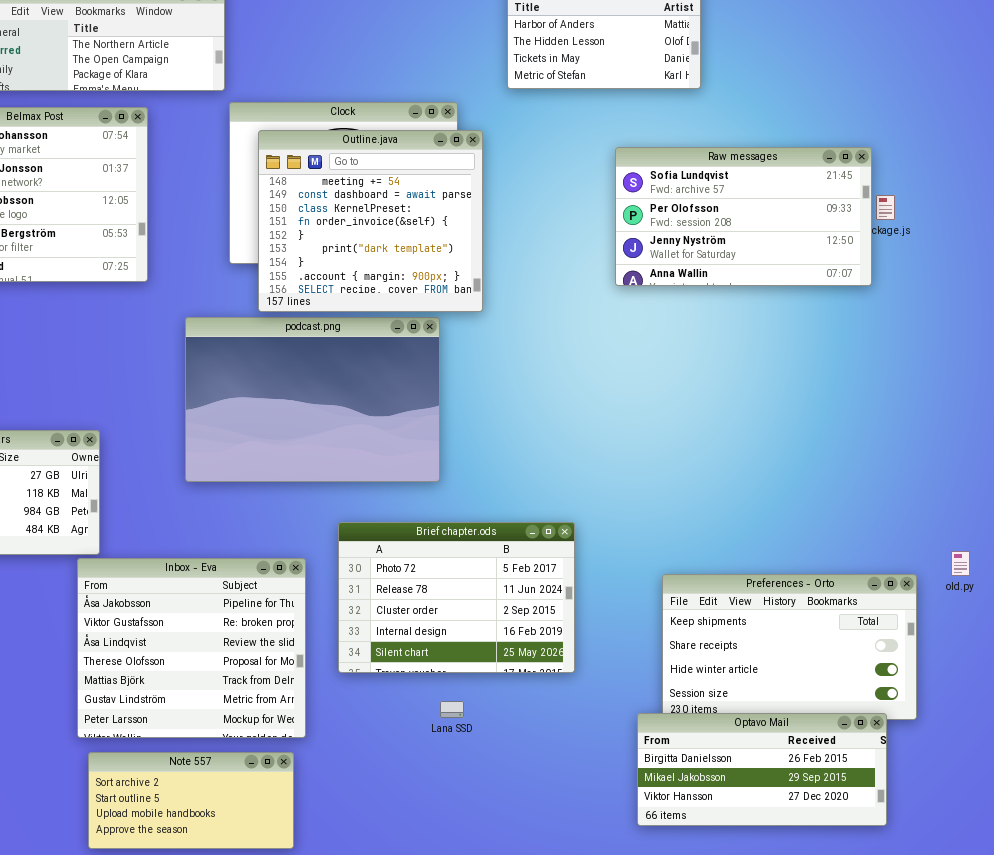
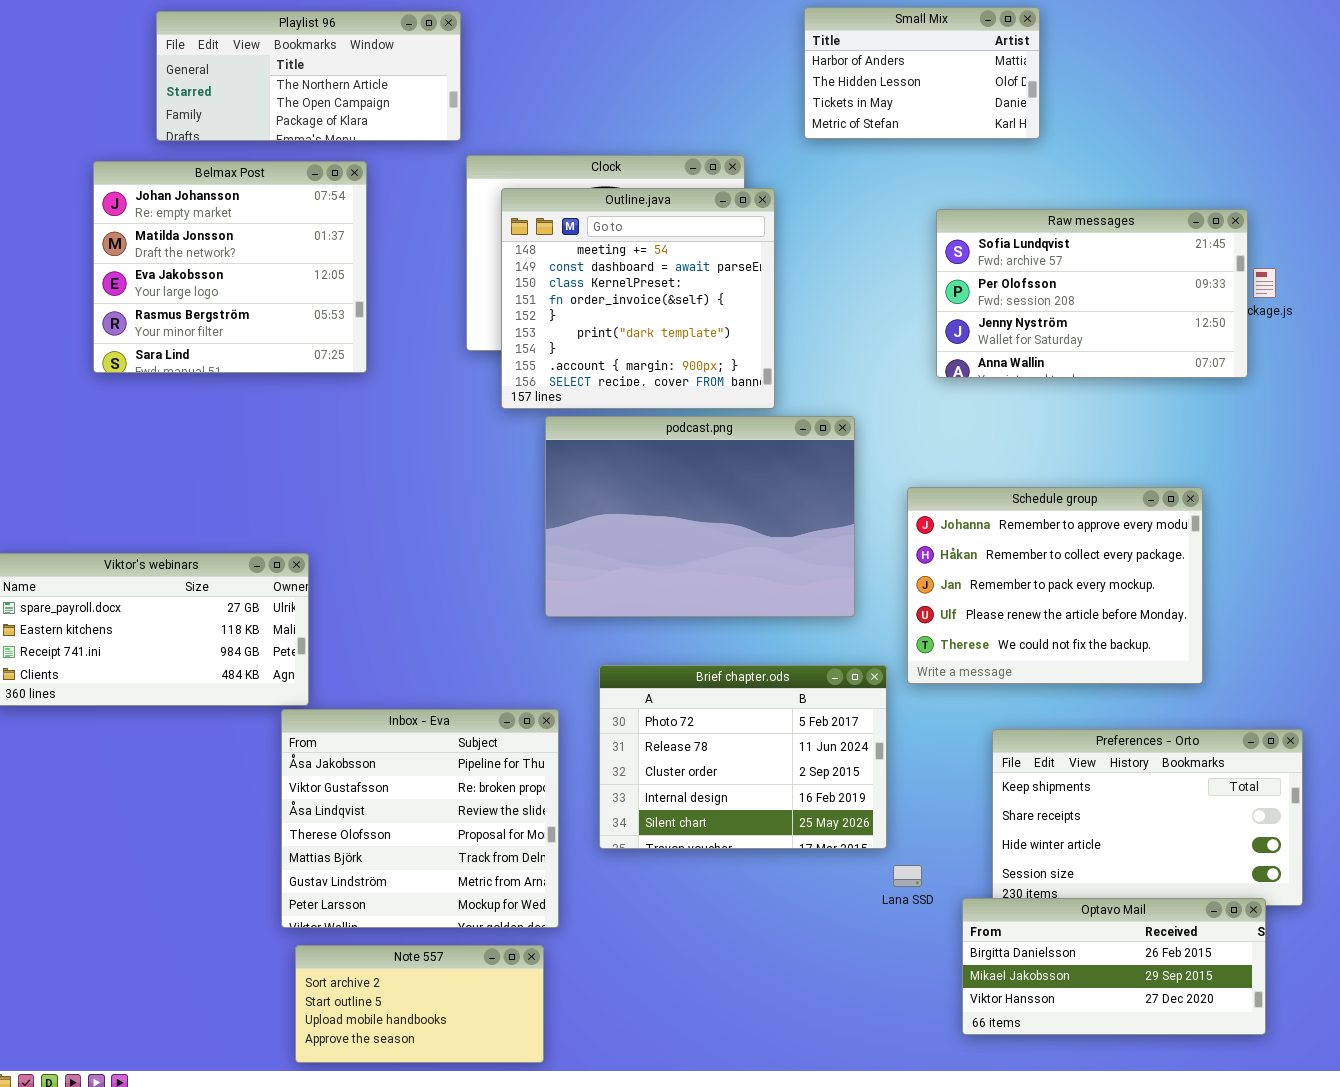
podcast.png: [185,317,440,482] -> [545,416,855,617], moved
Schedule group: none -> [907,487,1203,684], opened
Lana SSD: [440,701,464,718] -> [893,865,922,887], moved

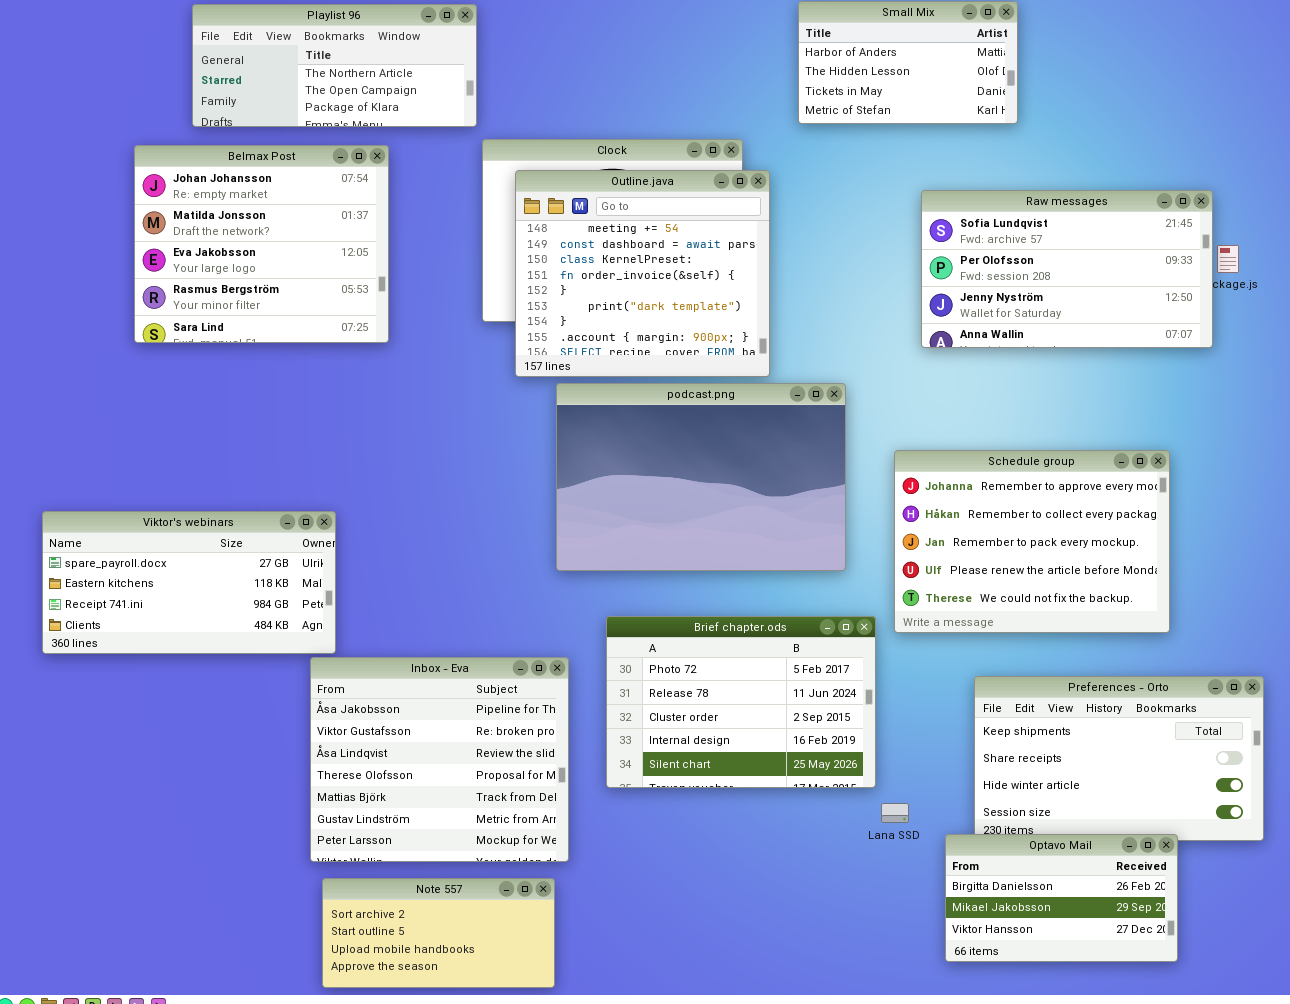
Optavo Mail: [962,898,1266,1035] -> [945,834,1178,962], resized

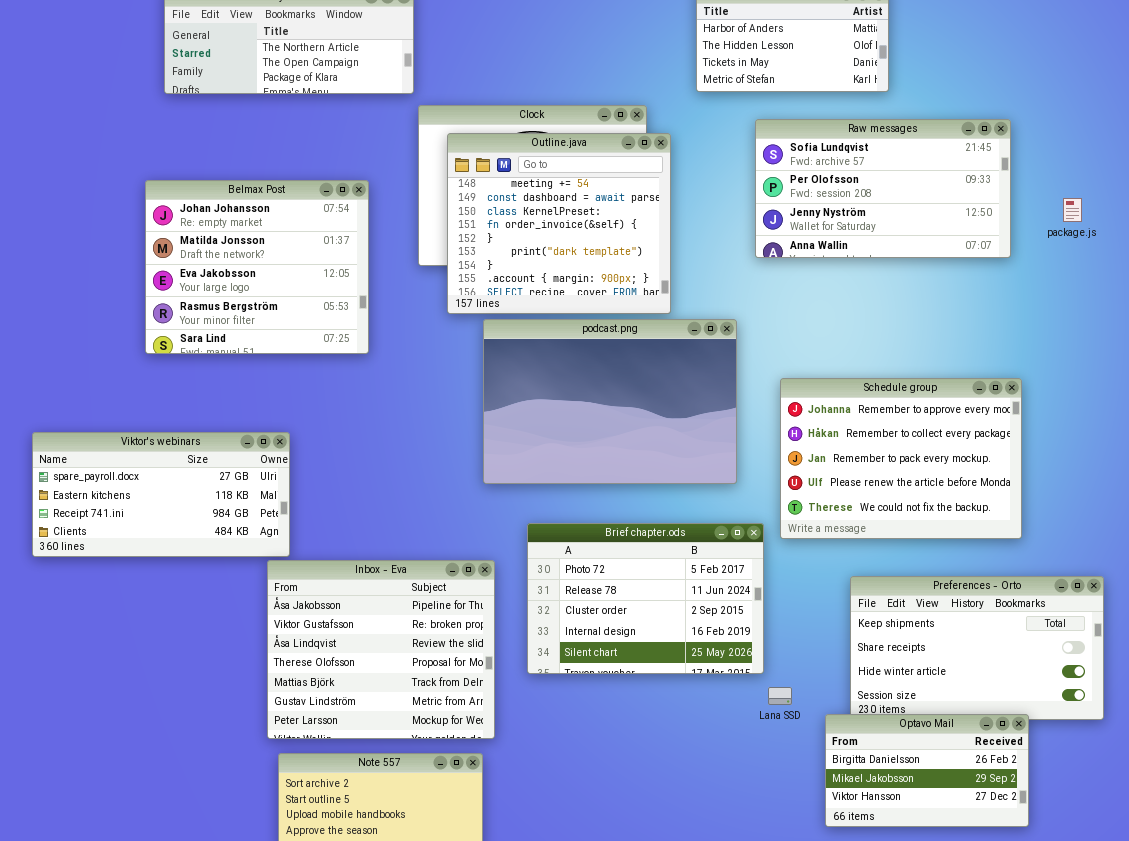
Belmax Post: [134,145,389,343] -> [145,180,369,354], moved
Raw messages: [921,190,1213,348] -> [755,119,1011,258], moved

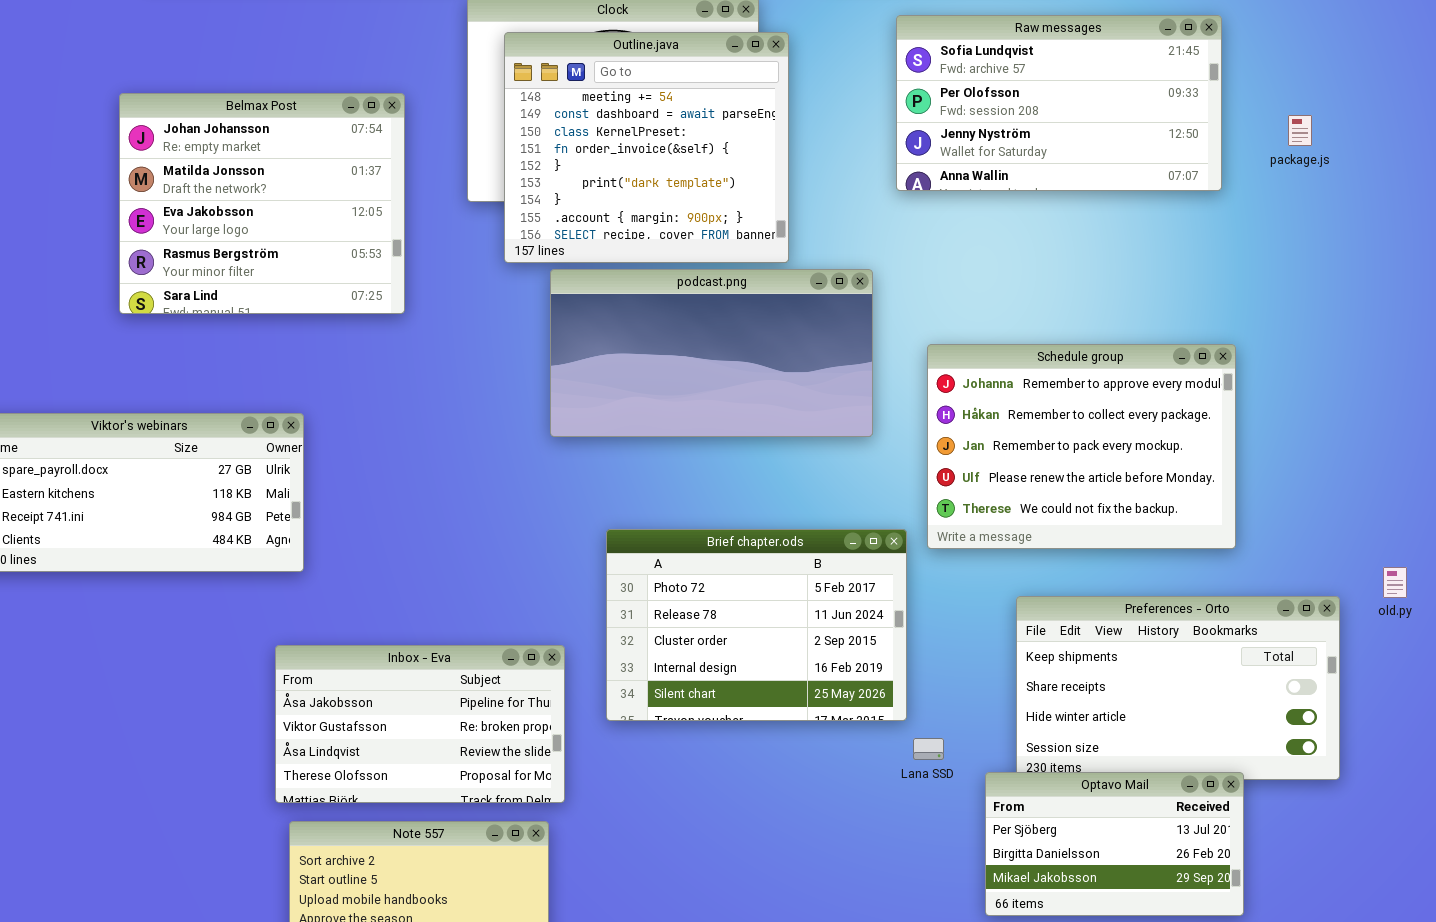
podcast.png: [483,319,737,484] -> [550,269,873,437], resized
Inbox - Eva: [267,560,495,739] -> [275,645,565,803], resized
Optavo Mail: [825,714,1029,827] -> [985,772,1244,916], scrolled up 1 row

